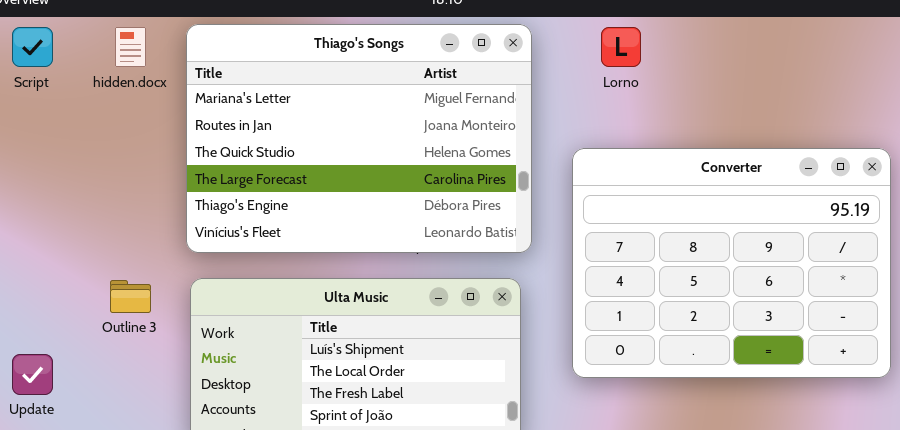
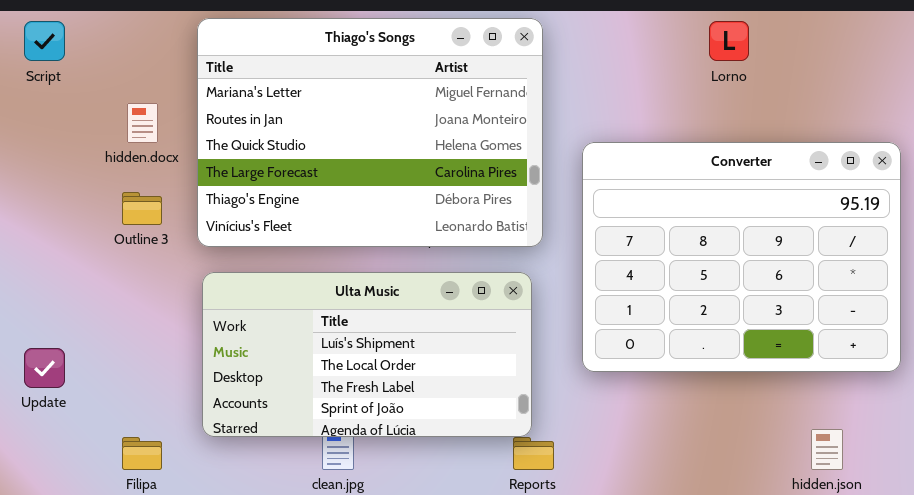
hidden.docx: [115,27,146,67] -> [127,103,158,143], moved
Lorno: [601,27,641,67] -> [709,21,749,61], moved
Outline 3: [110,280,151,313] -> [122,192,162,225], moved

